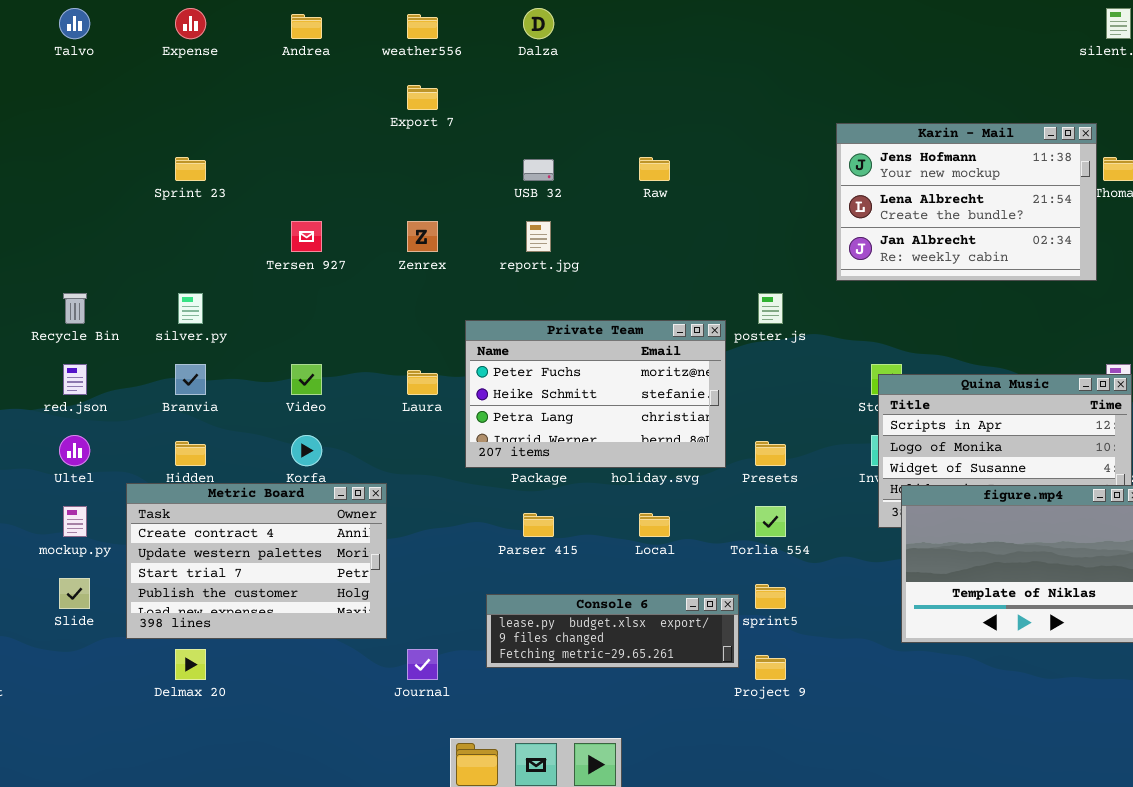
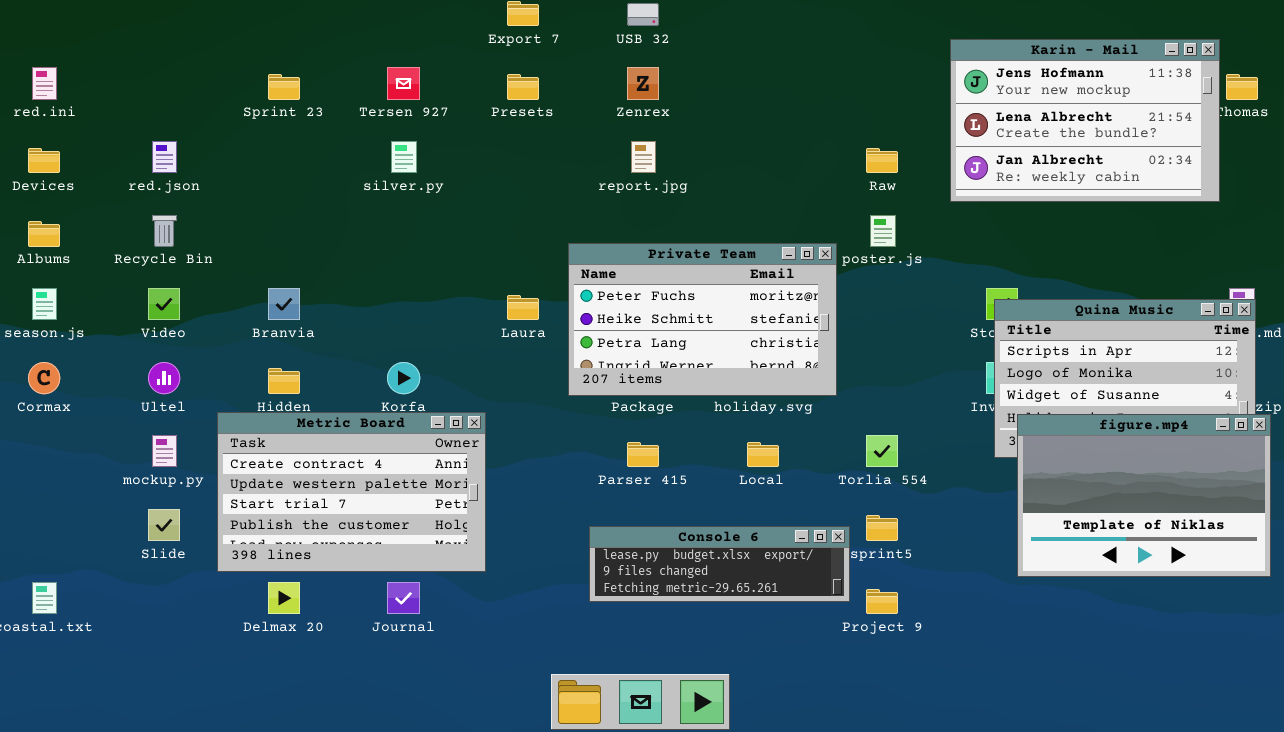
Raw: [639,157,670,181] -> [866,148,898,173], moved
USB 32: [523,159,554,181] -> [627,3,659,26], moved
Tersen 927: [291,221,322,252] -> [387,67,420,100], moved
Zenrex: [407,221,438,252] -> [627,67,659,100], moved
silver.py: [178,293,203,324] -> [391,141,417,173], moved
red.json: [63,364,87,395] -> [152,141,177,173], moved
Video: [291,364,322,395] -> [148,288,180,320], moved
Presets: [755,441,786,466] -> [507,74,539,100], moved
Journal: [407,649,438,680] -> [387,582,420,614], moved

